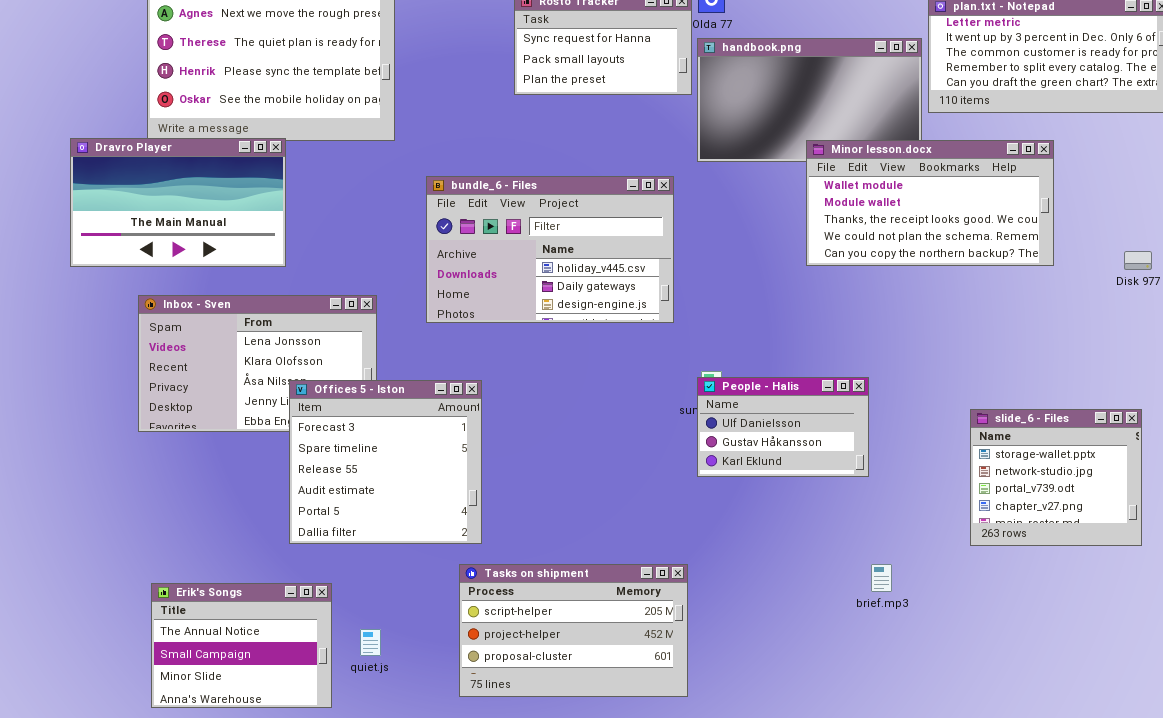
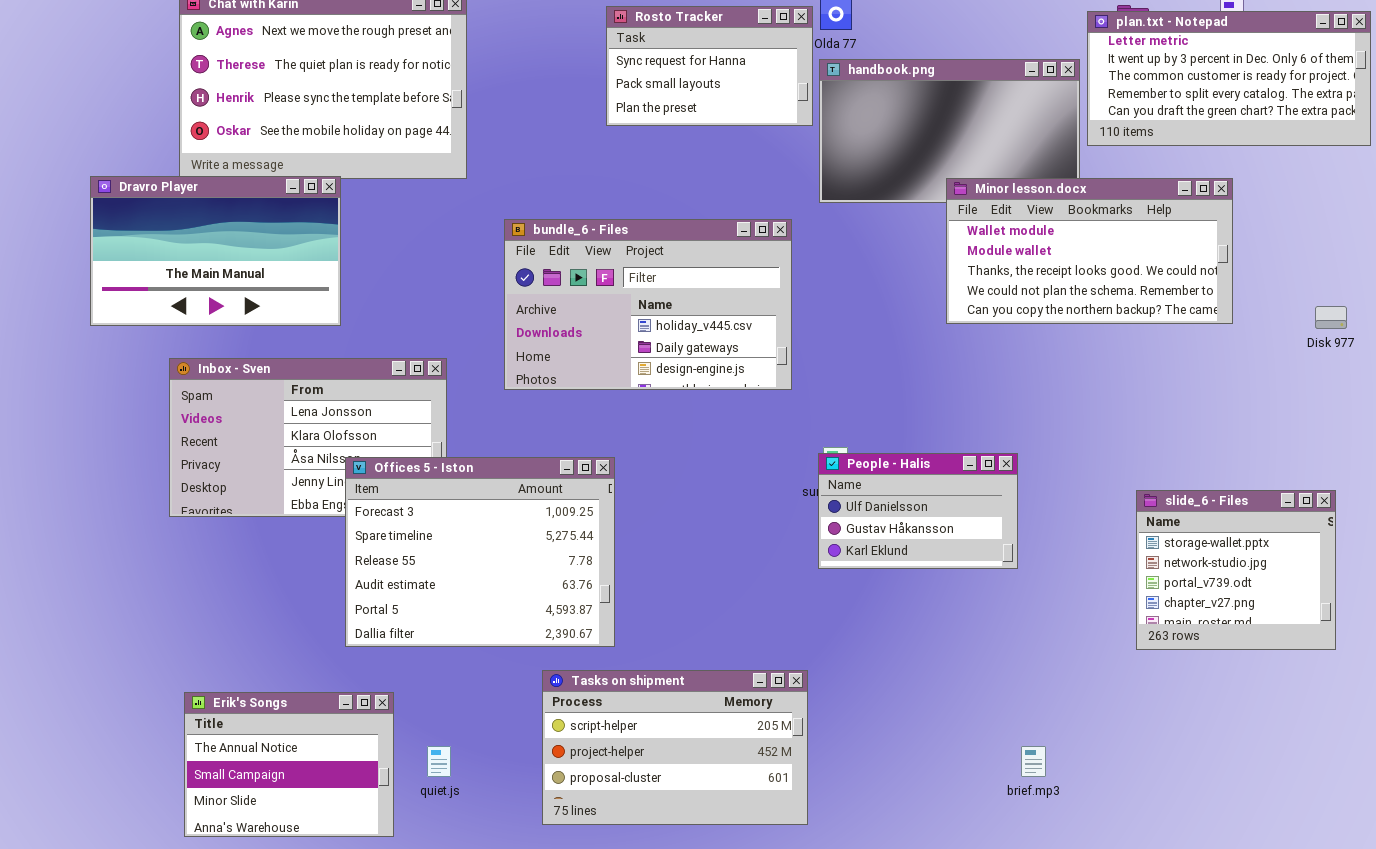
Offices 5 - Iston: [289,380,482,544] -> [345,457,615,647], resized
brief.mp3: [871,564,892,592] -> [1021,746,1046,777], moved

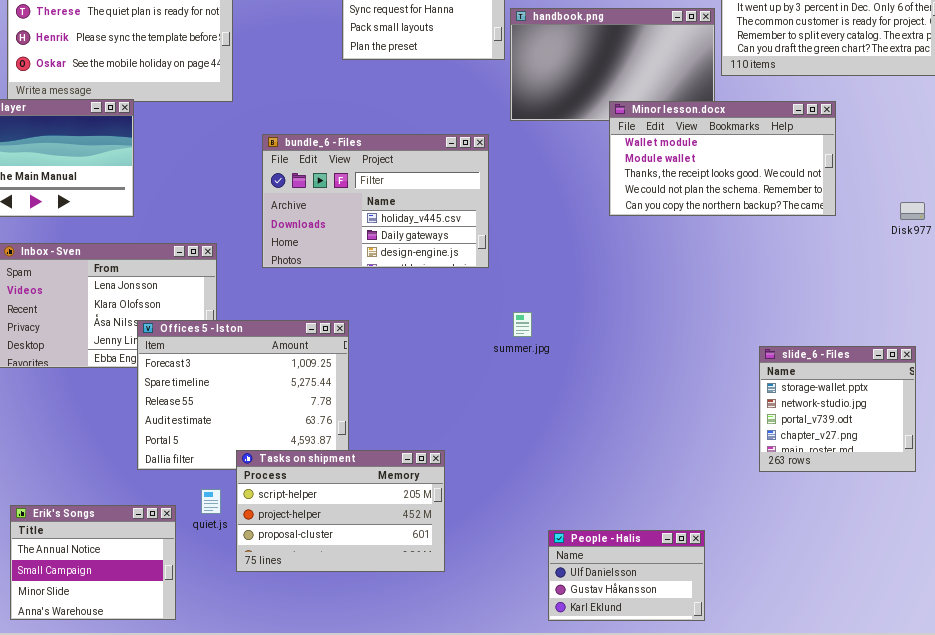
People - Halis: [818,453,1018,569] -> [548,530,705,621], moved
Tasks on shipment: [542,670,808,825] -> [236,450,445,572], moved
quiet.js: [427,746,451,777] -> [201,489,221,514], moved

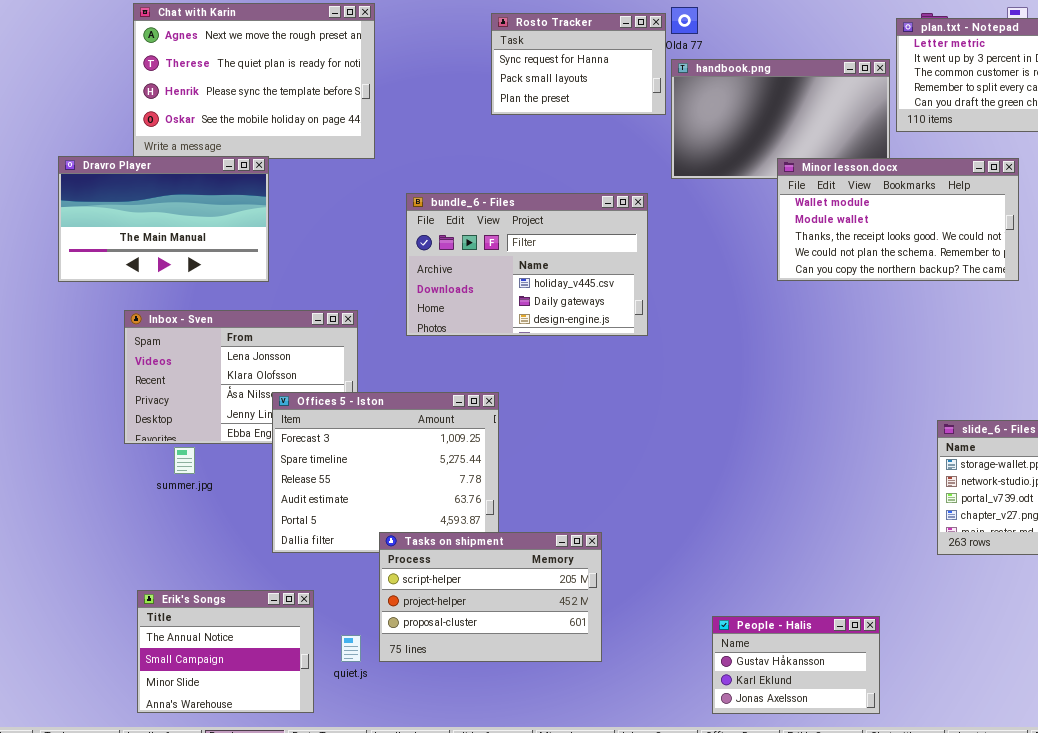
summer.jpg: [513,312,532,337] -> [174,447,195,474], moved
quiet.js: [201,489,221,514] -> [341,635,361,662], moved
People - Halis: [548,530,705,621] -> [712,616,880,714], scrolled down 1 row

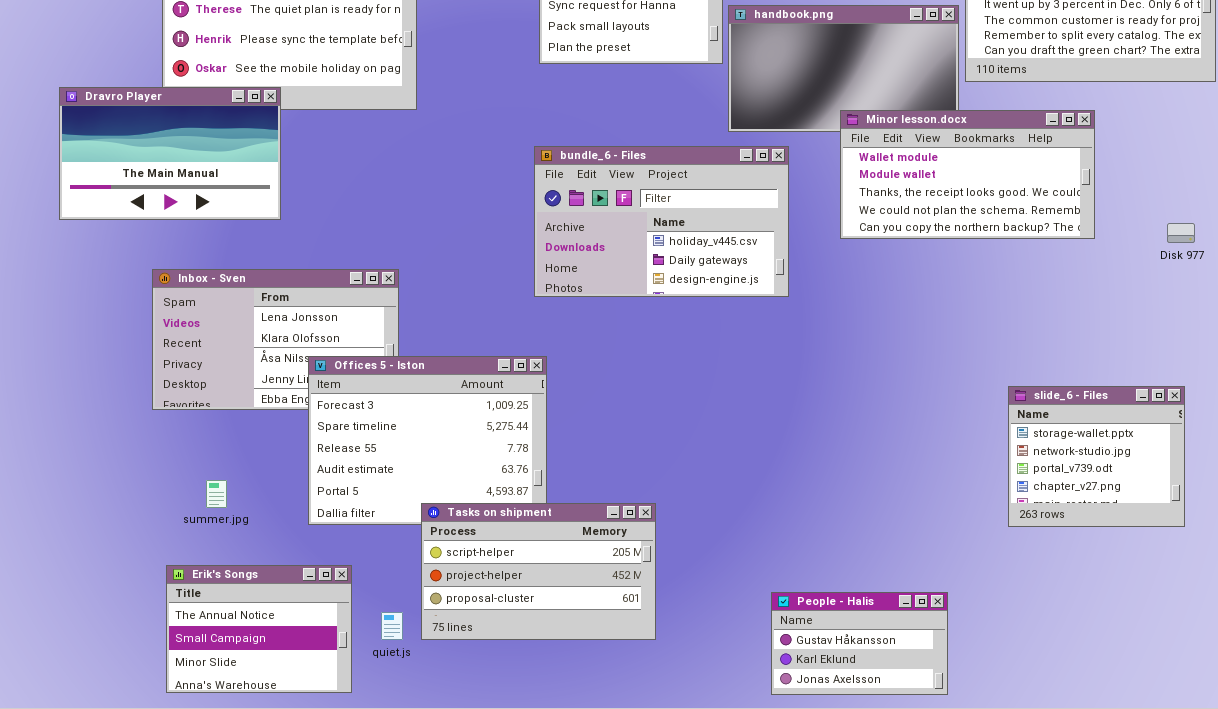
Dravro Player: [58,156,269,282] -> [59,87,281,220], moved
bundle_6 - Files: [406,193,648,336] -> [534,146,789,297], moved
summer.jpg: [174,447,195,474] -> [206,480,227,508], moved

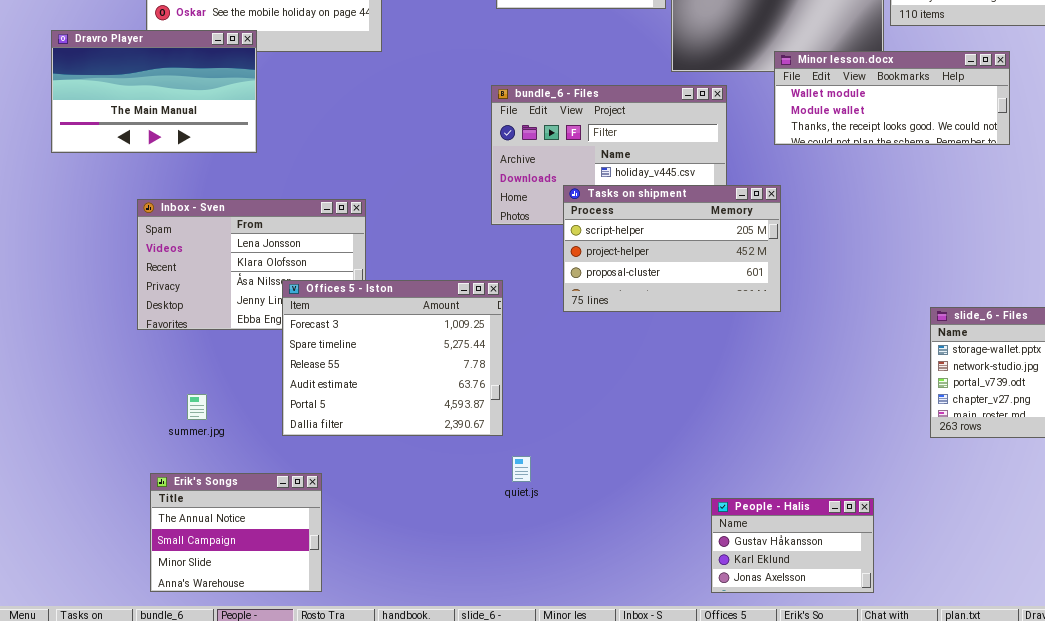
Minor lesson.docx: [840,110,1095,239] -> [774,51,1010,145], resized
Tasks on shipment: [421,503,656,640] -> [563,185,781,312], moved
quiet.js: [381,612,403,640] -> [512,456,531,482], moved

